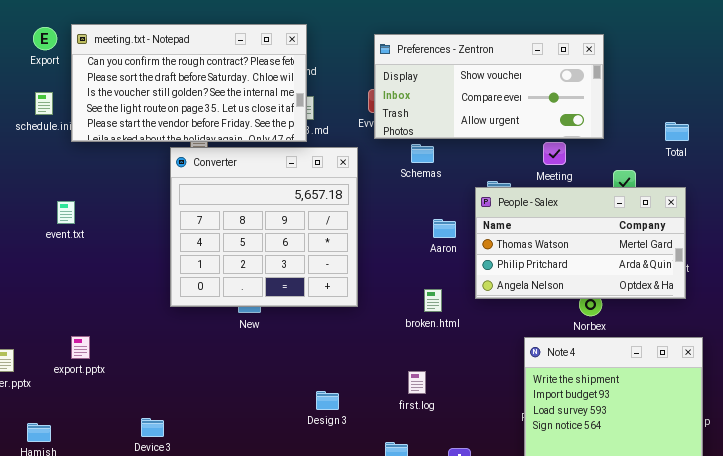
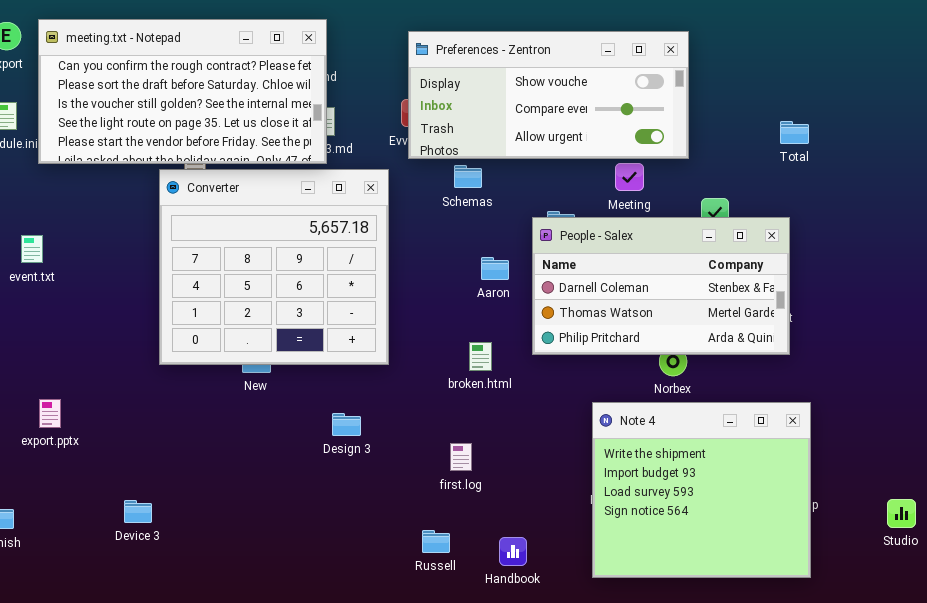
Total: [665,122,689,141] -> [780,121,809,144], moved
People - Salex: [475,187,686,299] -> [532,217,790,355], scrolled up 1 row
Design 3: [316,391,339,410] -> [332,413,361,436], moved

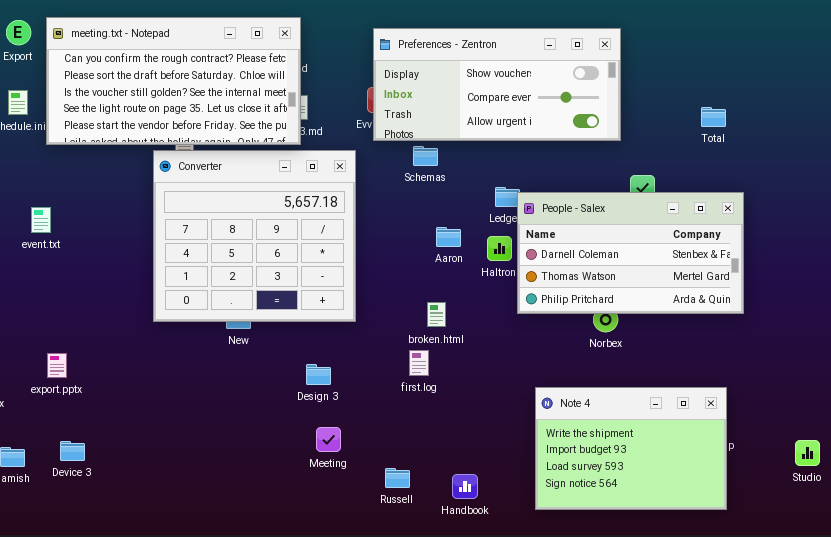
Meeting: [615,163,644,191] -> [316,427,341,452], moved
People - Salex: [532,217,790,355] -> [517,192,744,314], moved
Note 4: [592,402,811,578] -> [535,387,727,510], resized
first.log: [450,443,472,471] -> [409,350,429,376], moved
Device 3: [124,500,152,523] -> [60,441,85,461], moved

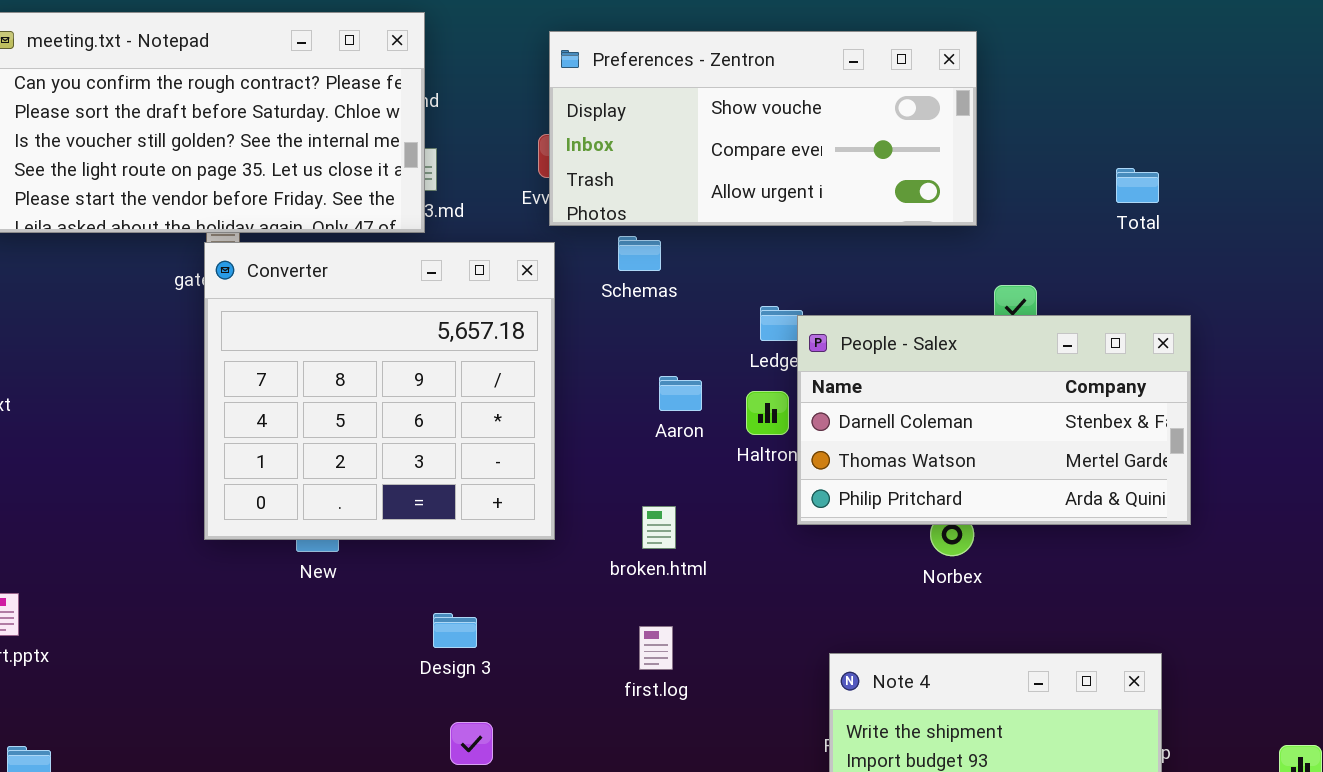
Converter: [153,150,356,322] -> [204,242,555,540], moved
first.log: [409,350,429,376] -> [639,626,673,670], moved

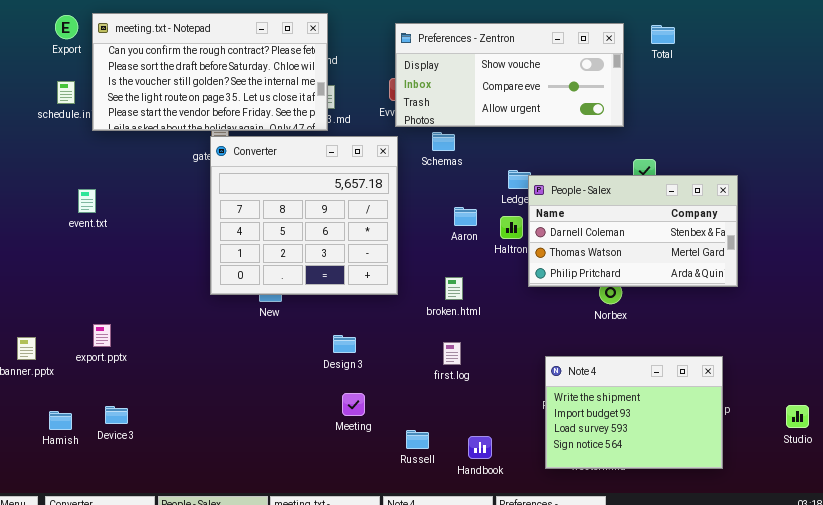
Total: [1116,168,1159,203] -> [651,25,675,44], moved

